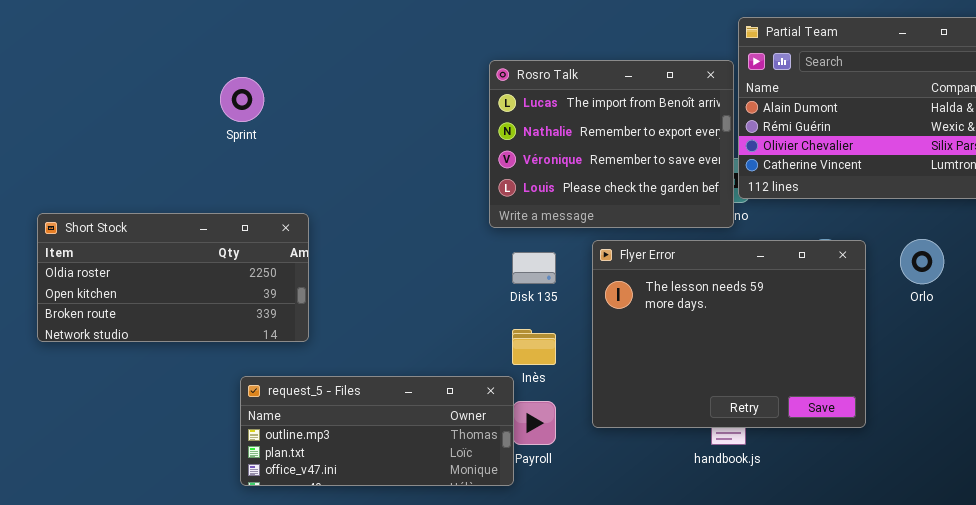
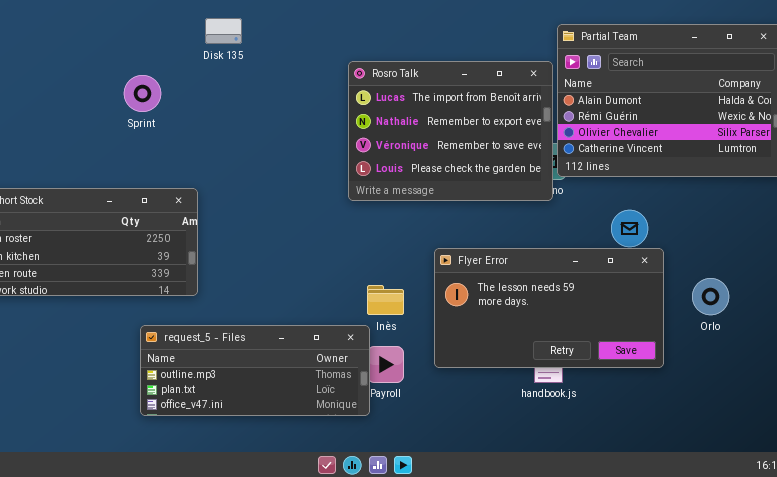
Orlo: [900,239,944,284] -> [692,278,729,315], moved
Flyer Error: [592,240,866,428] -> [434,248,664,368], resized
Disk 135: [512,252,556,284] -> [205,18,242,44], moved

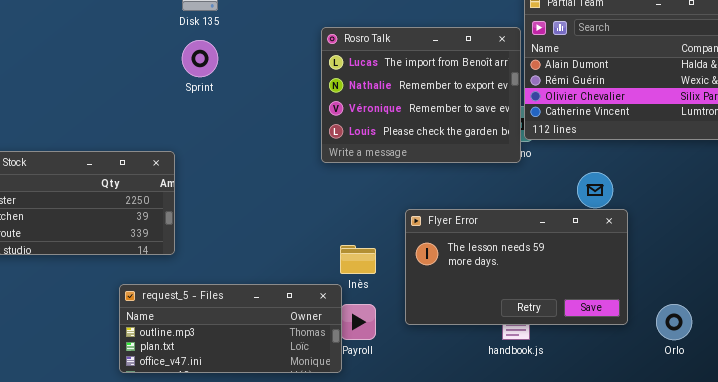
Sprint: [124,75,161,112] -> [182,40,218,77], moved
Orlo: [692,278,729,315] -> [656,304,692,340], moved

